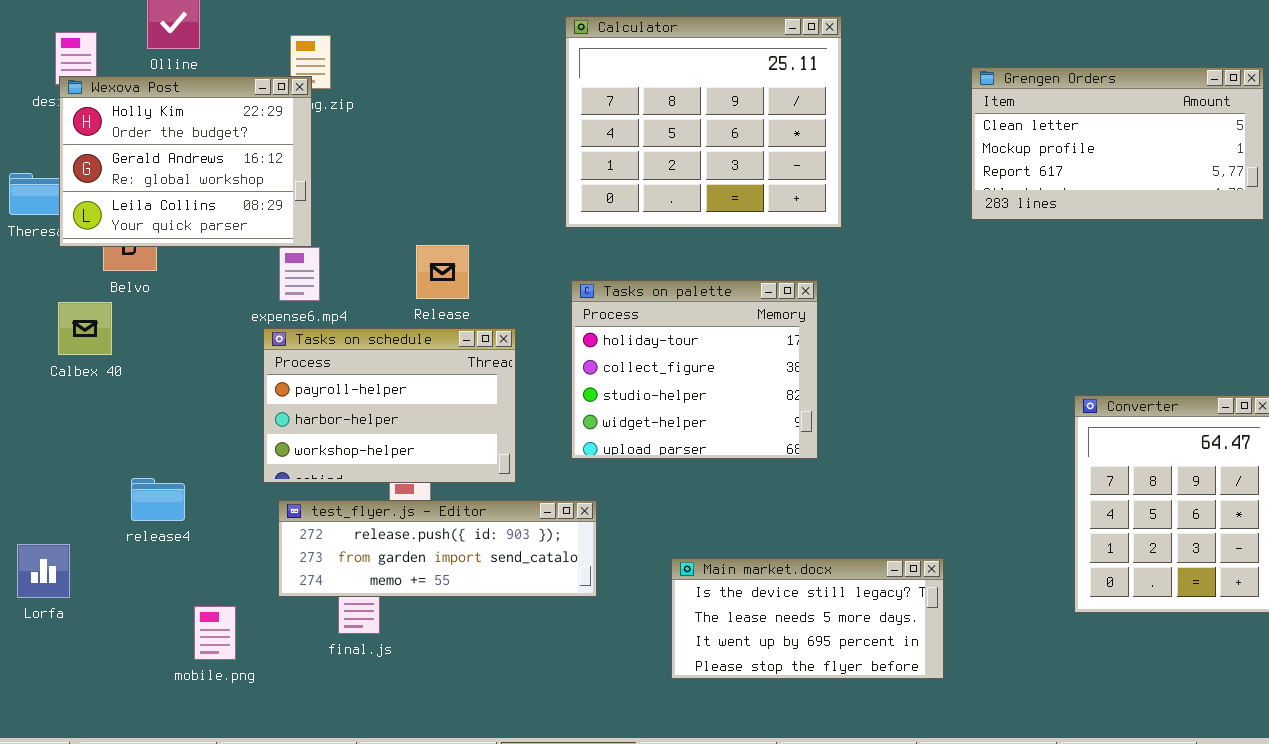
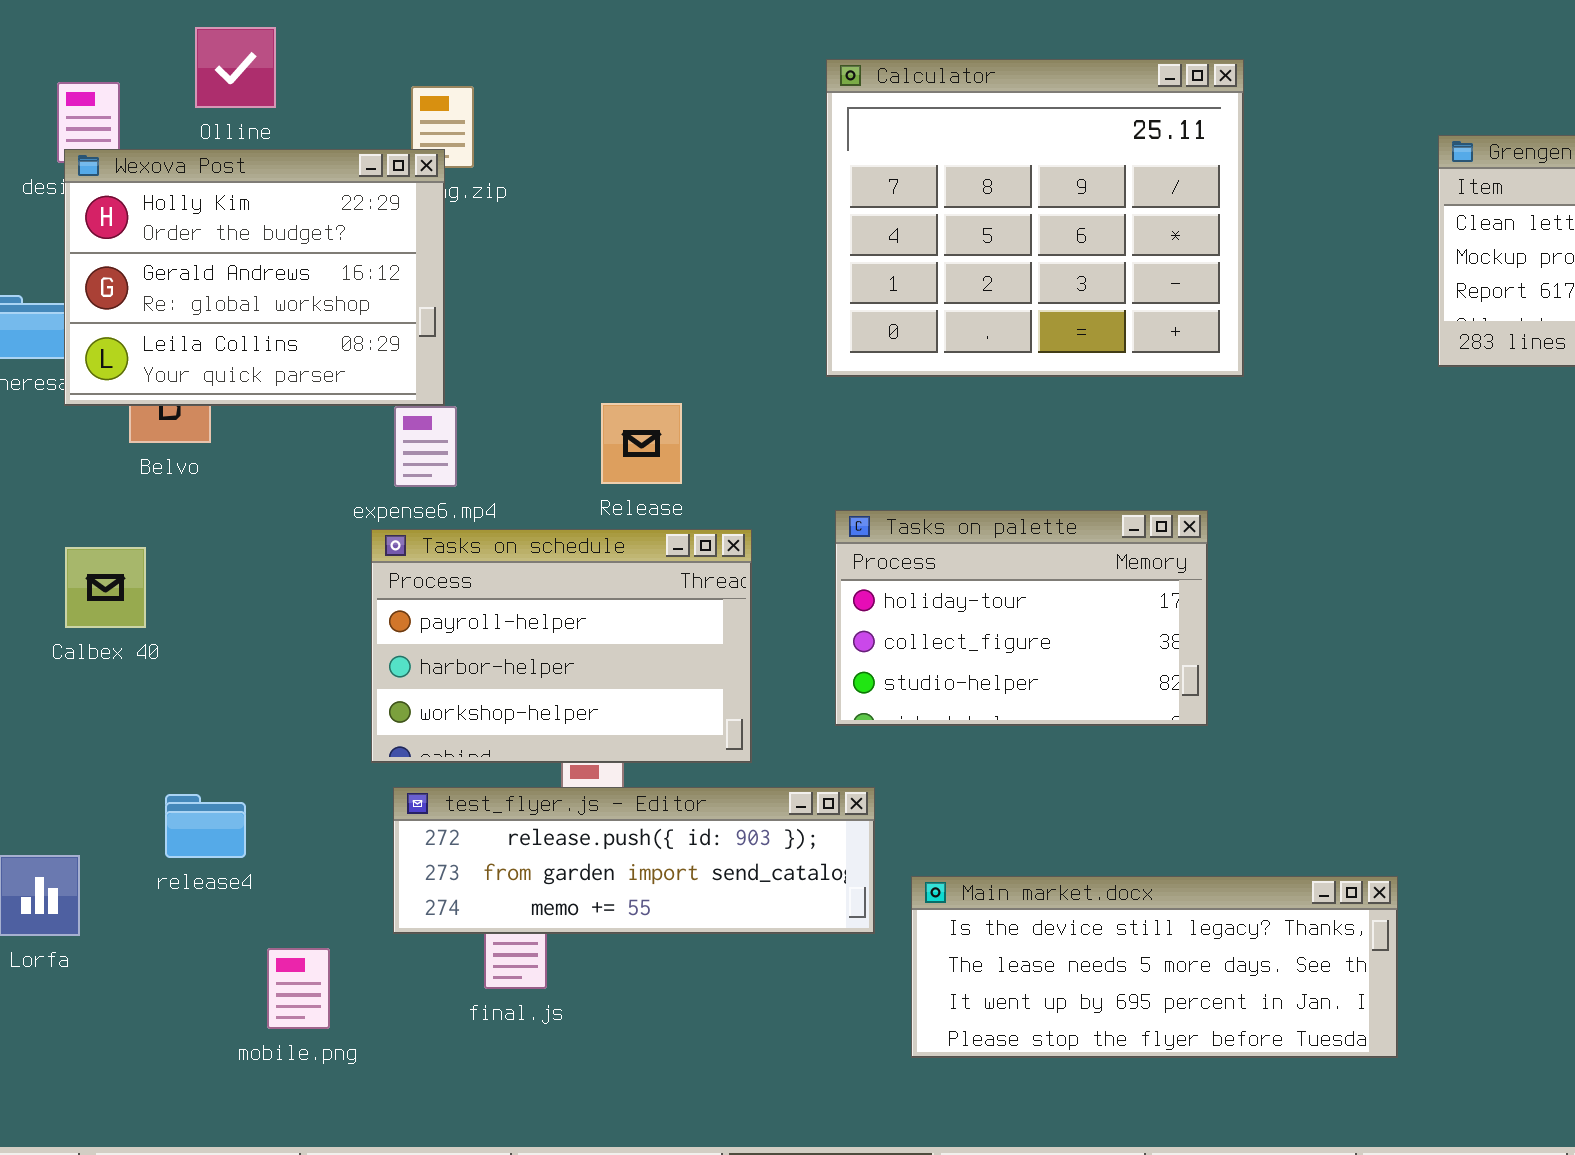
Tasks on palette: [571,280,818,459] -> [835,510,1208,726], resized
Calbex 40: [58,302,112,355] -> [65,547,146,628], moved
release4: [131,478,185,521] -> [165,794,246,858], moved
Main market.docx: [671,558,944,679] -> [911,876,1398,1058], resized

